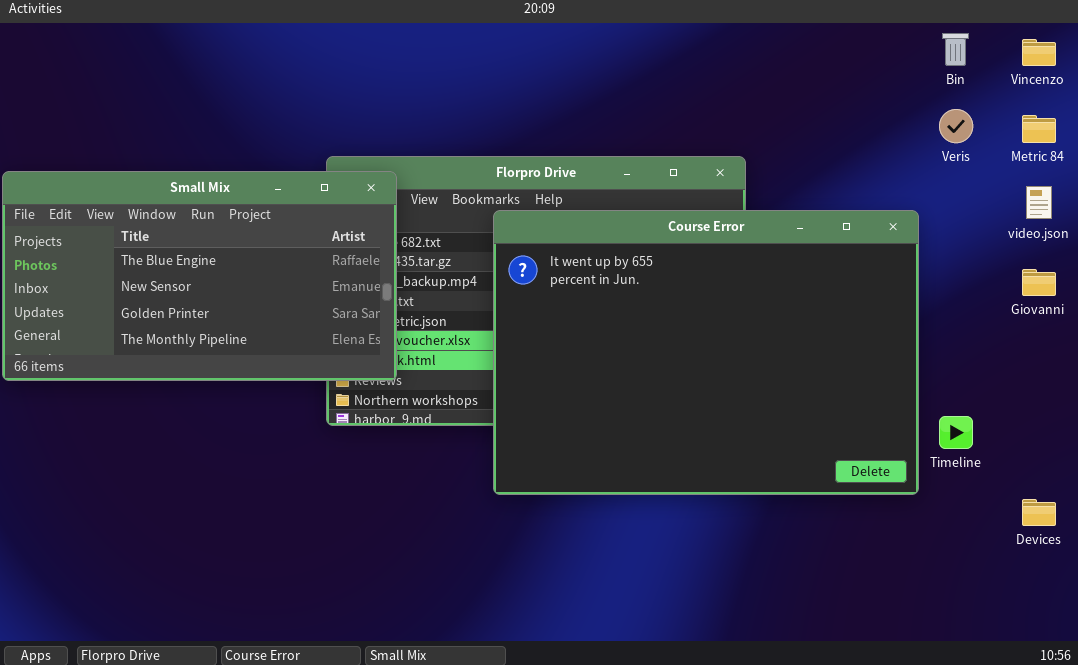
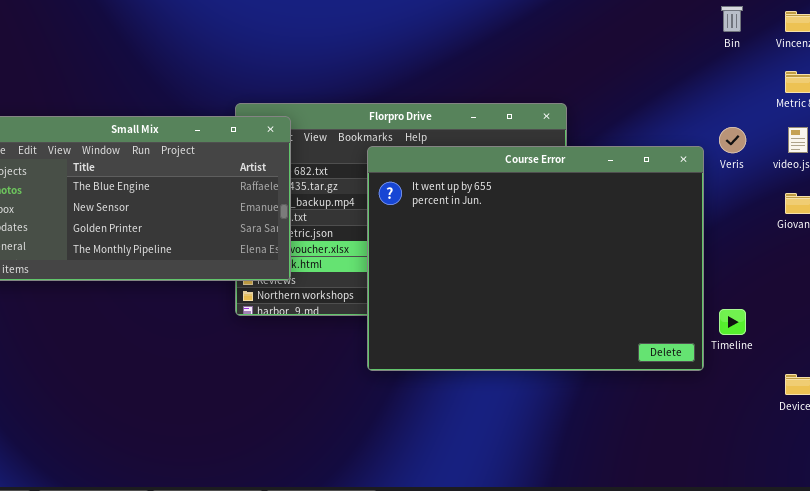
Veris: [939,109,973,143] -> [719,127,746,153], moved

